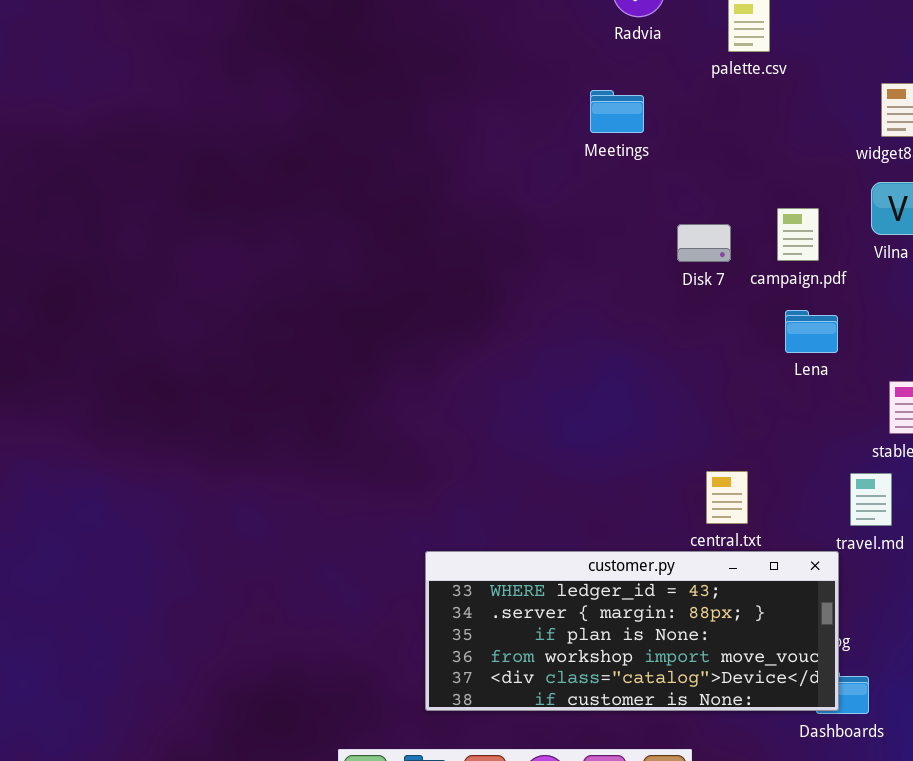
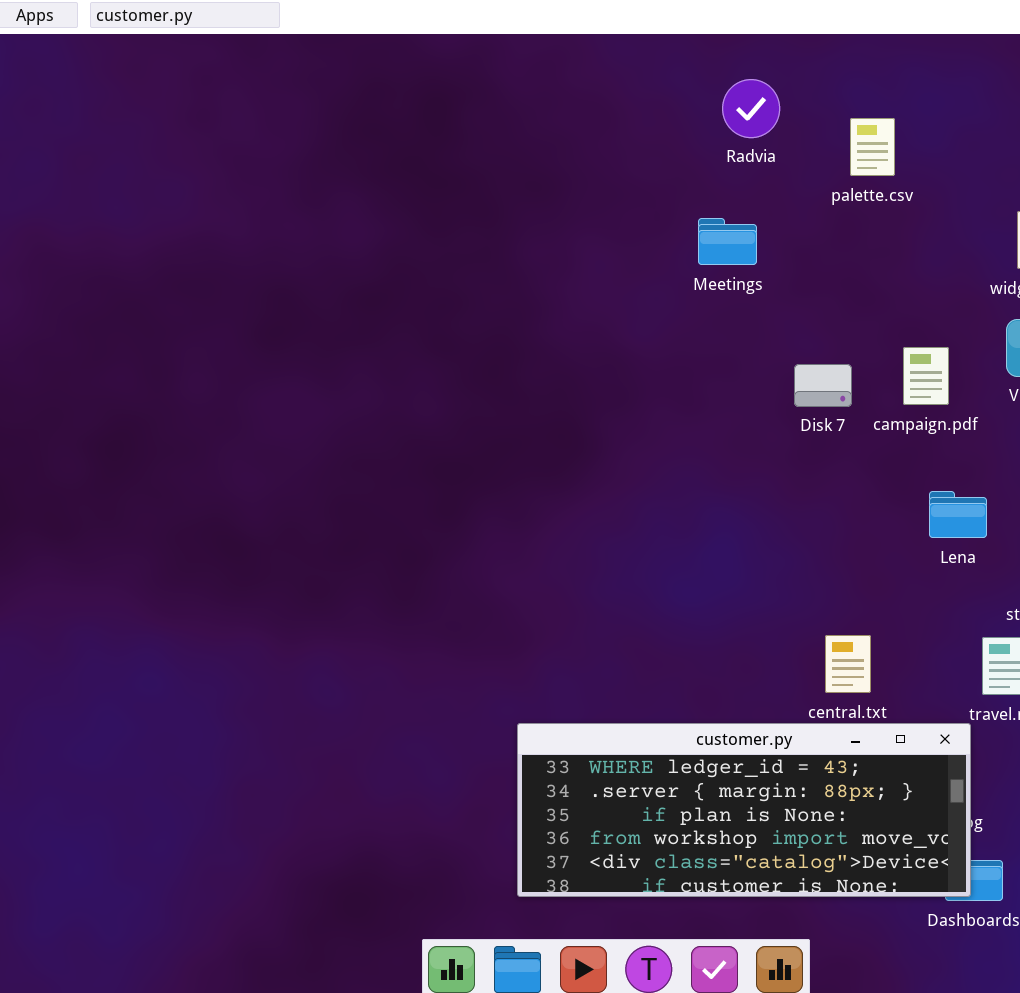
Lena: [785,310,838,353] -> [929,491,987,538], moved

